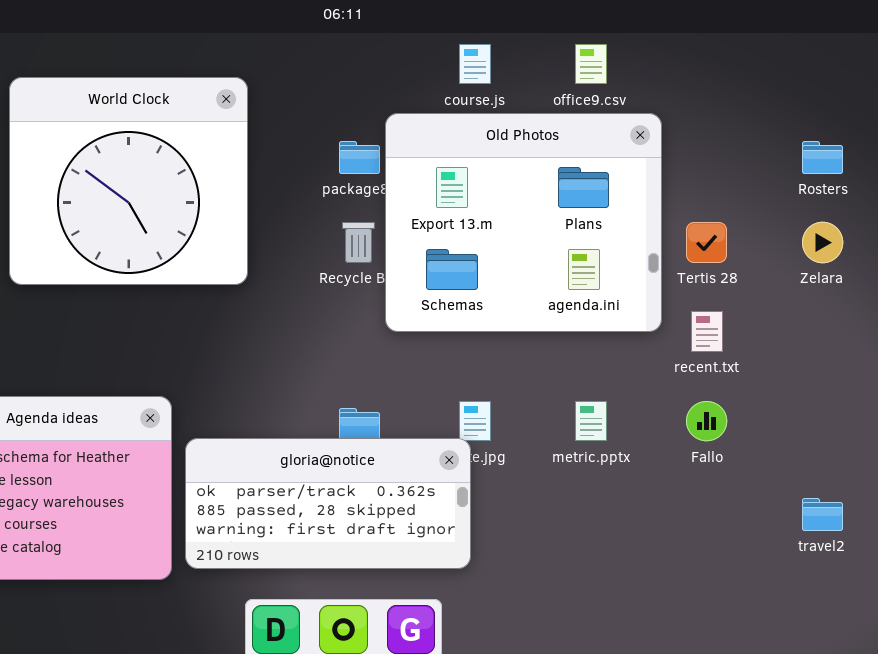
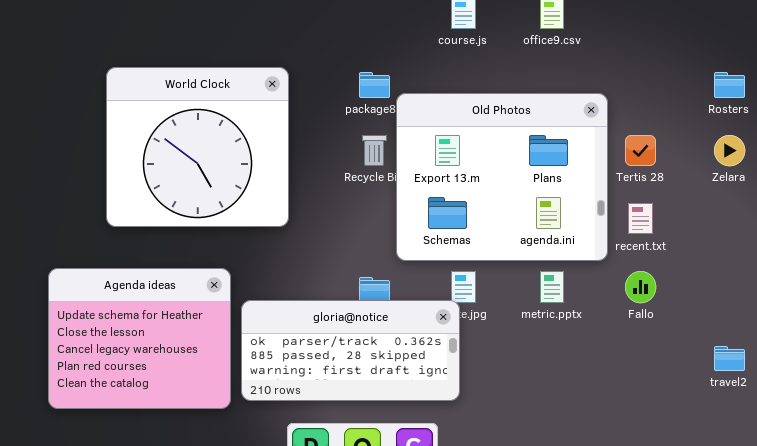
World Clock: [9,77,248,285] -> [106,67,289,227], moved
Old Photos: [385,113,662,332] -> [396,93,608,261], moved

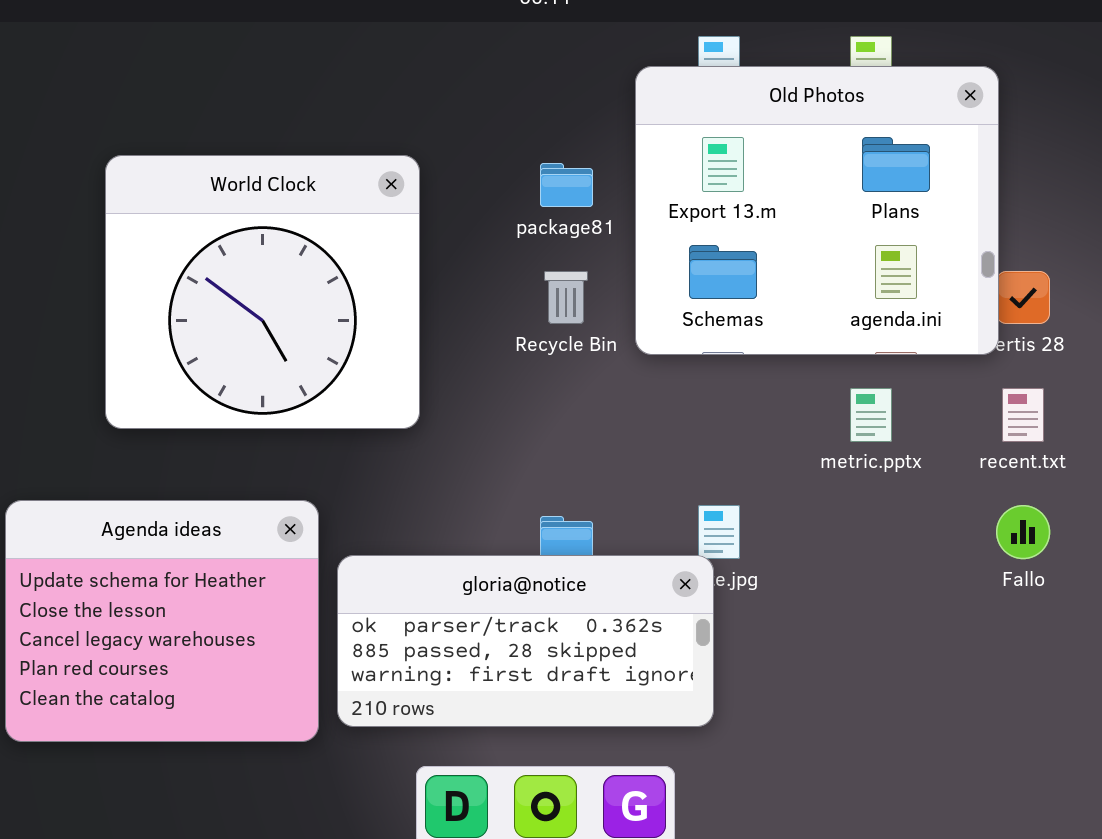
Old Photos: [396,93,608,261] -> [635,66,999,355], moved
metric.pptx: [540,271,564,303] -> [850,388,892,442], moved

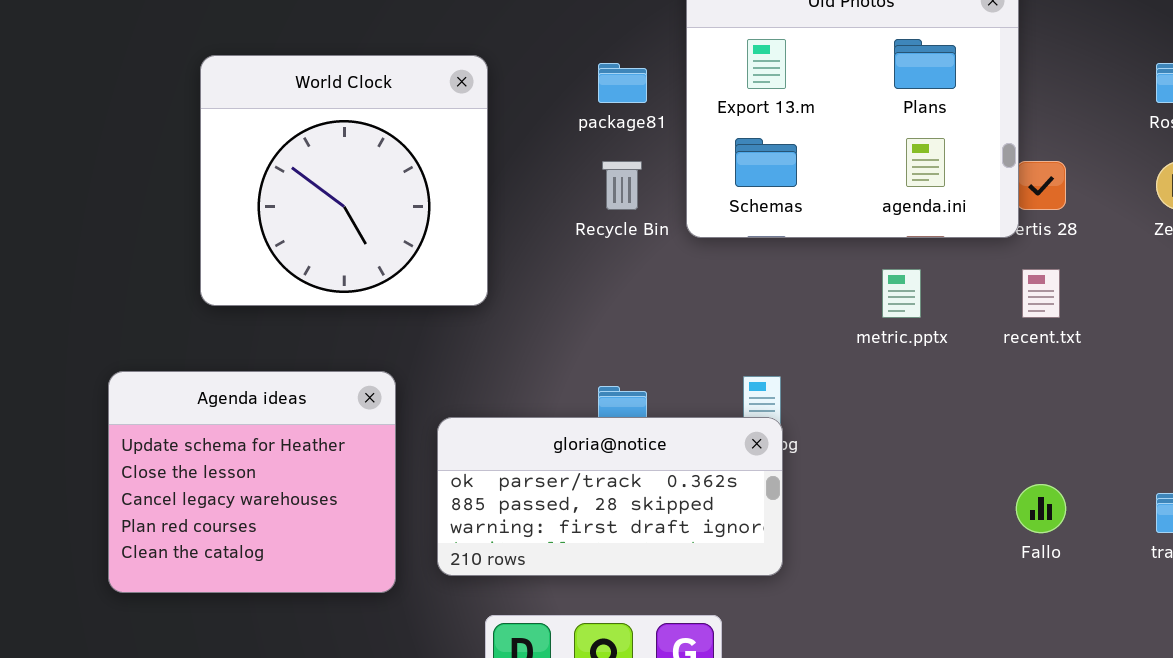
Fallo: [996,505,1050,559] -> [1016,484,1066,533], moved
gloria@notice: [337,555,714,727] -> [437,417,783,576], moved

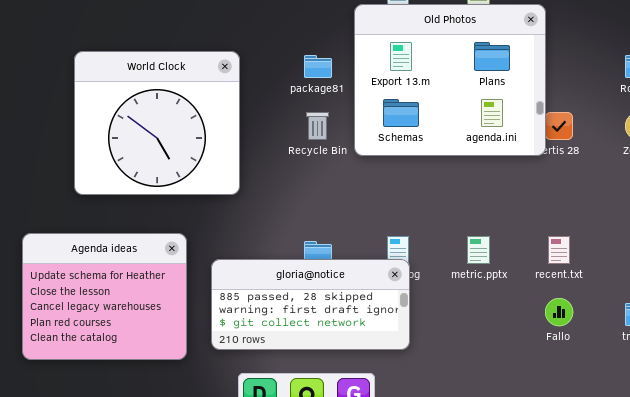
metric.pptx: [882,269,921,318] -> [467,236,490,264], moved
recent.txt: [1022,269,1060,318] -> [548,236,570,264], moved
gloria@notice: [437,417,783,576] -> [211,259,410,350], scrolled down 1 row

